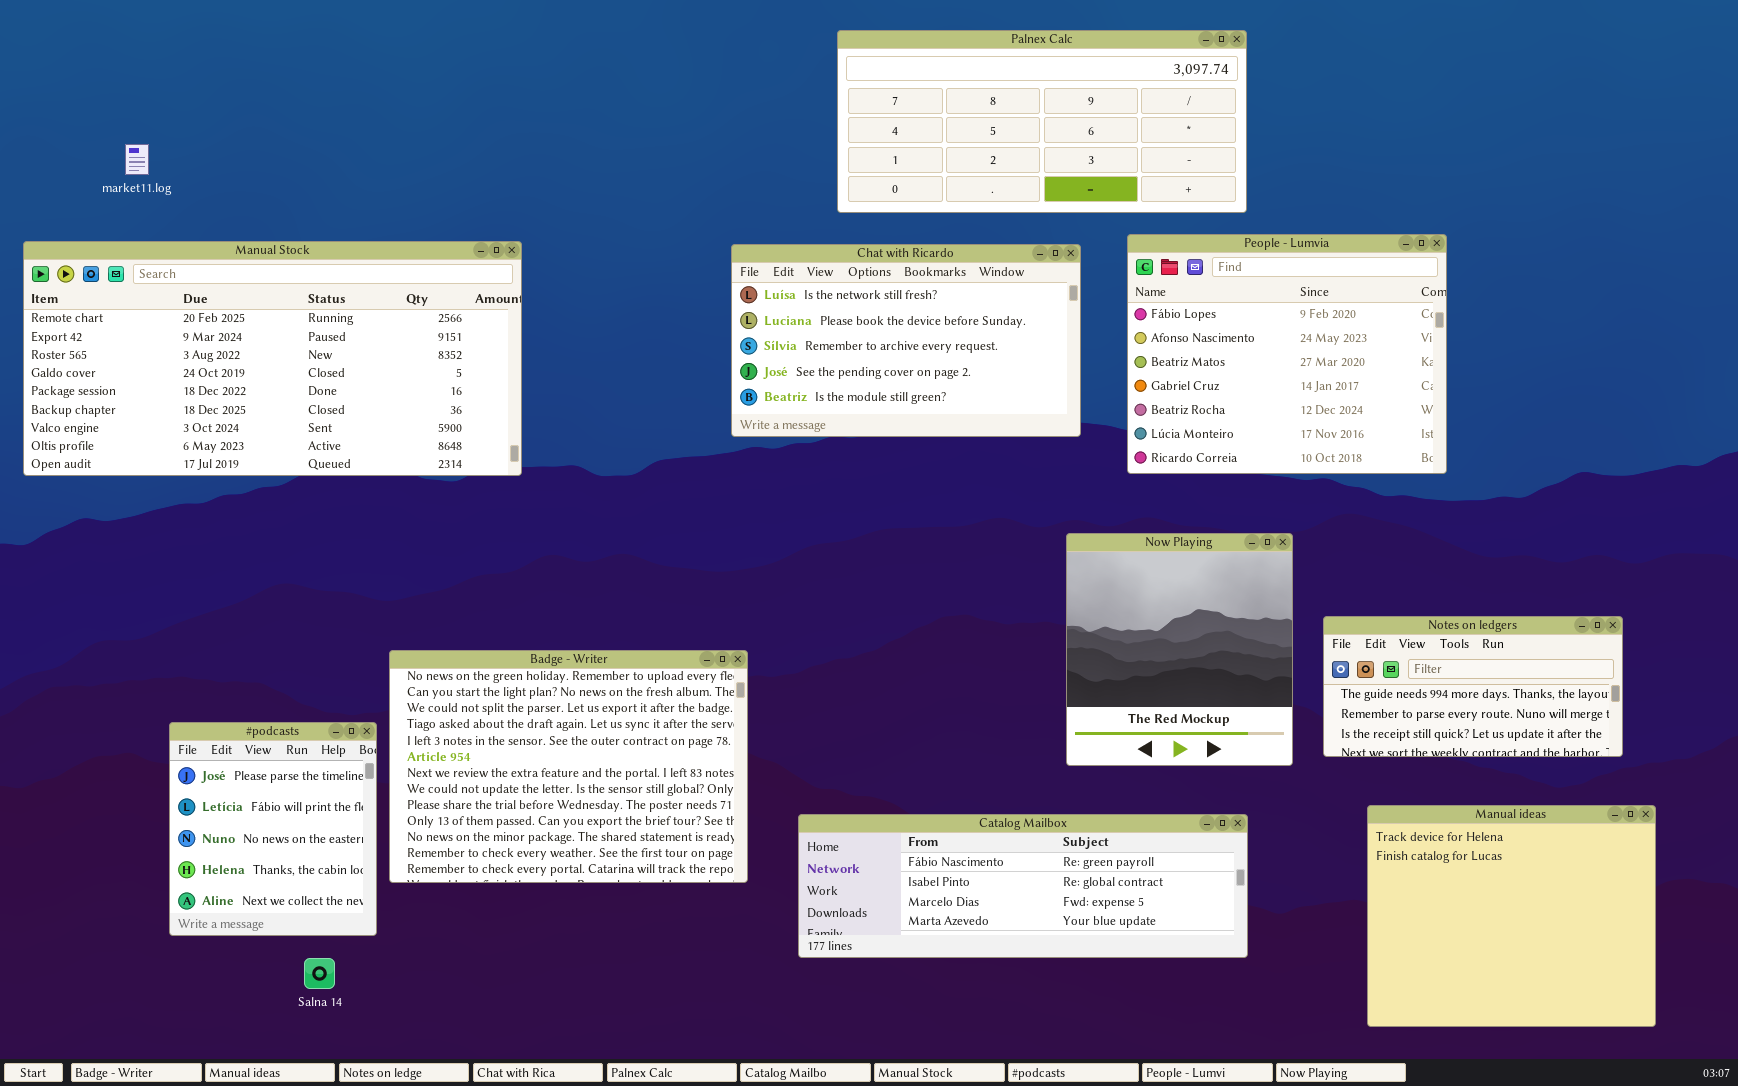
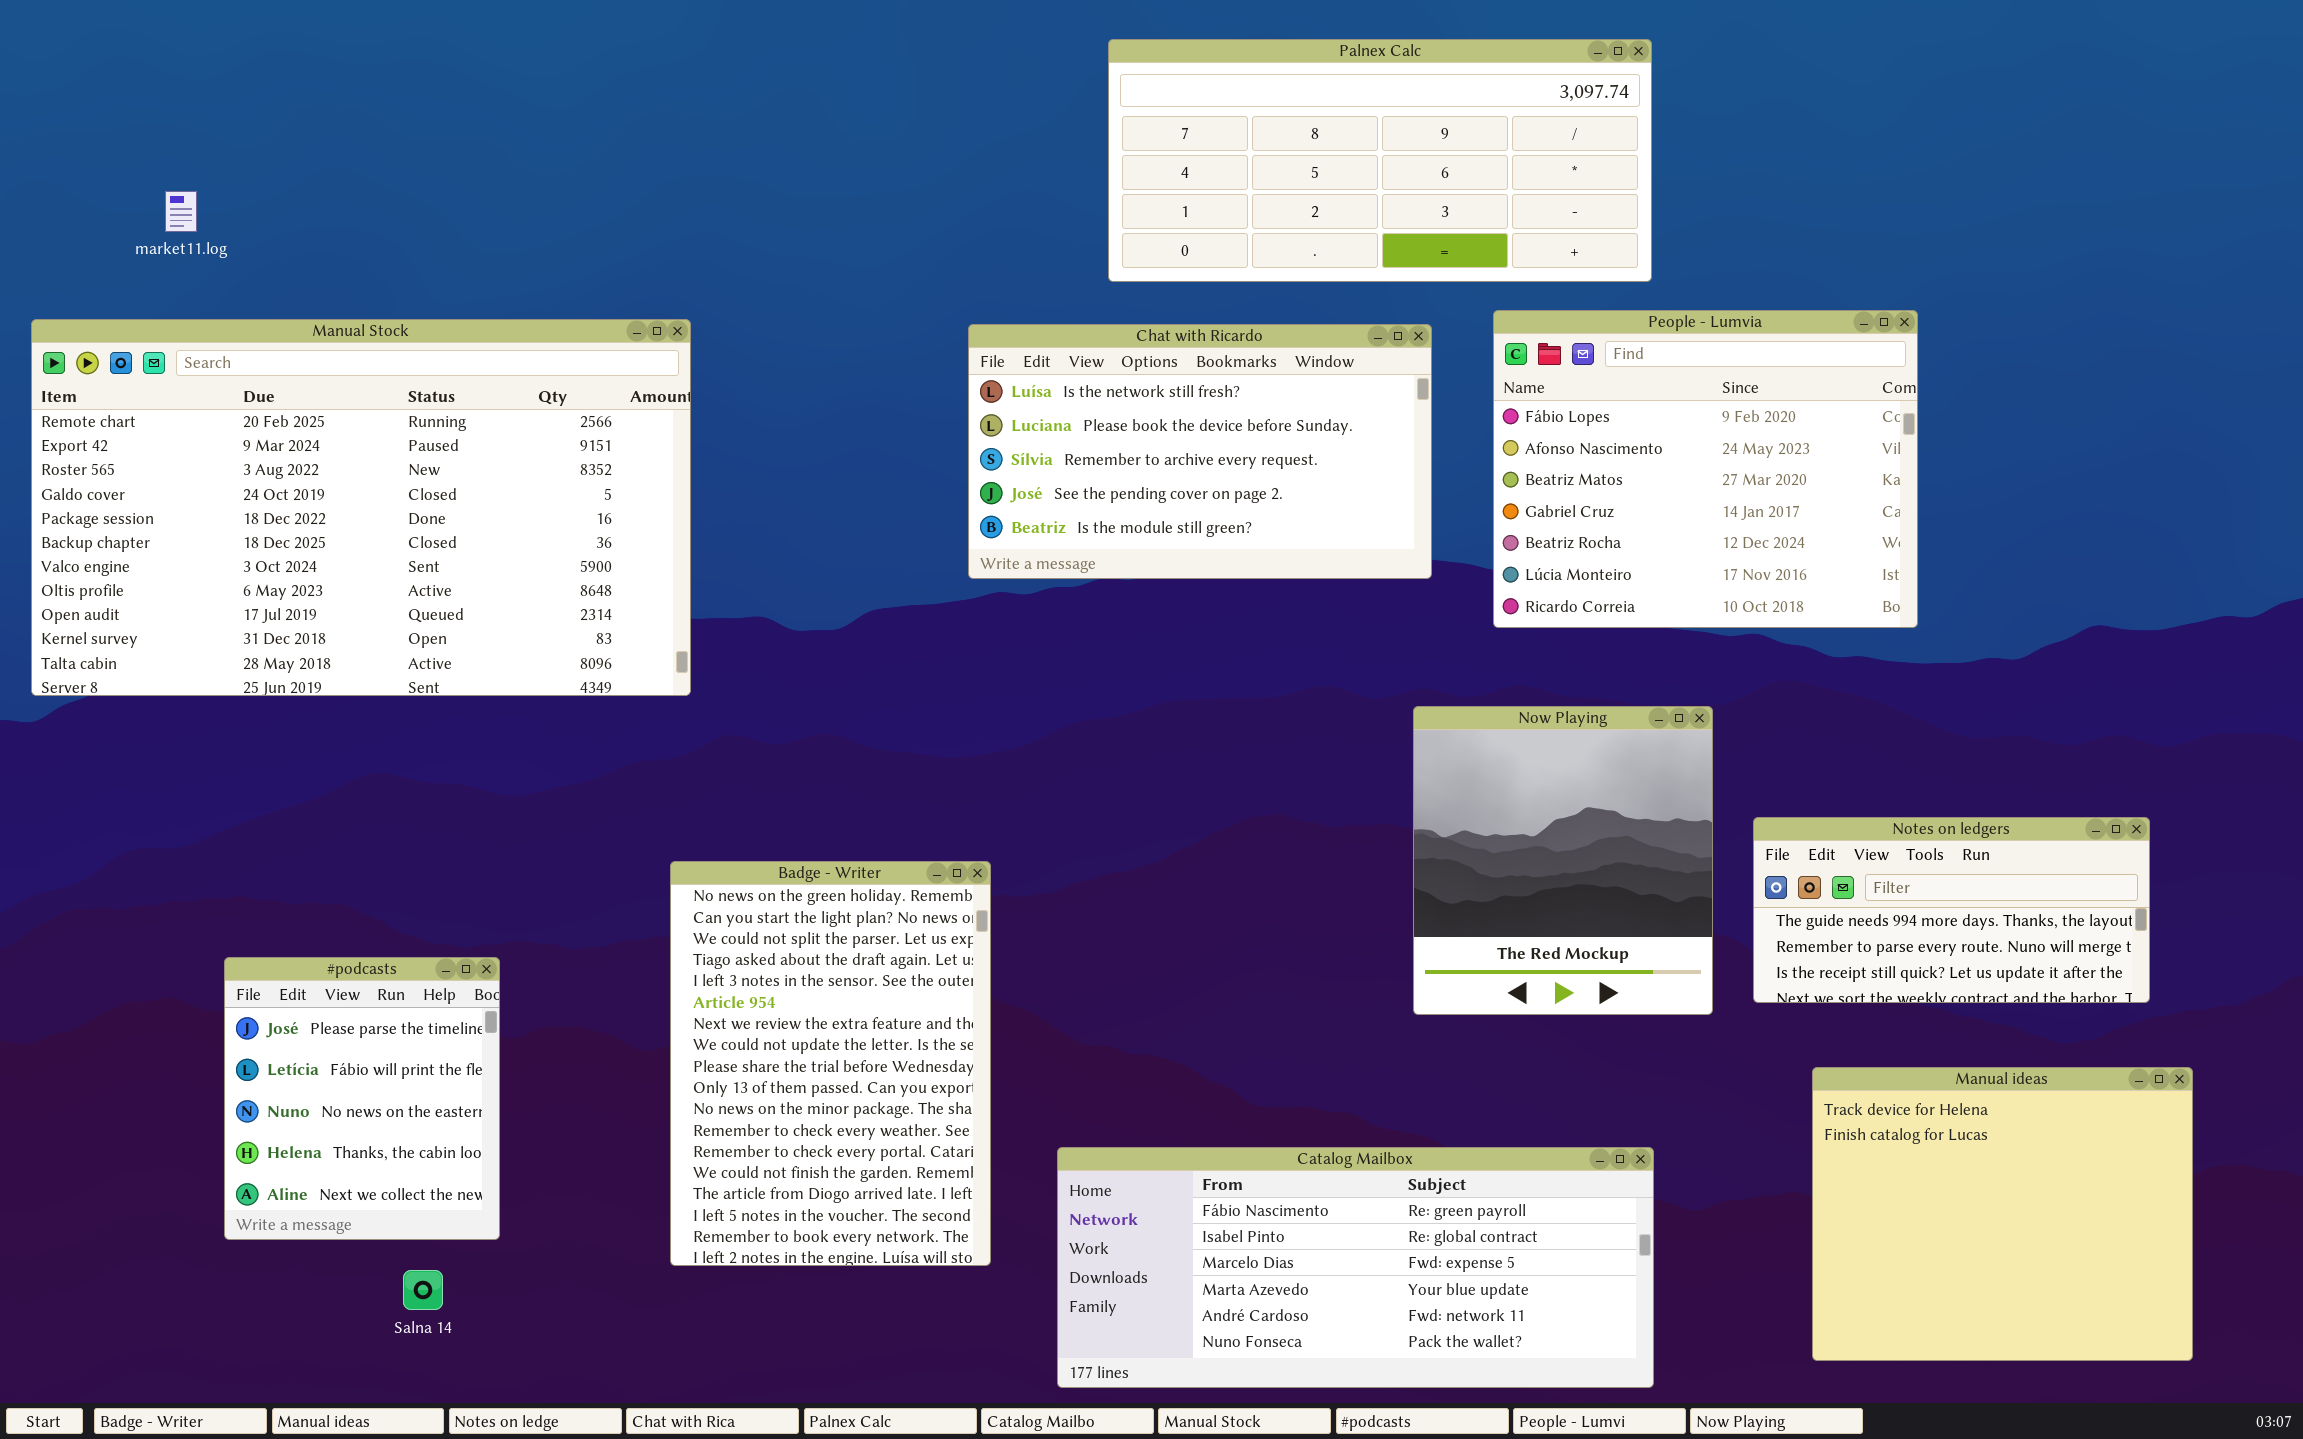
Manual Stock: [23,241,522,476] -> [31,319,691,696], resized
Badge - Writer: [389,650,748,883] -> [670,861,991,1266], resized
Catalog Mailbox: [798,814,1248,958] -> [1057,1147,1654,1388], moved, resized

